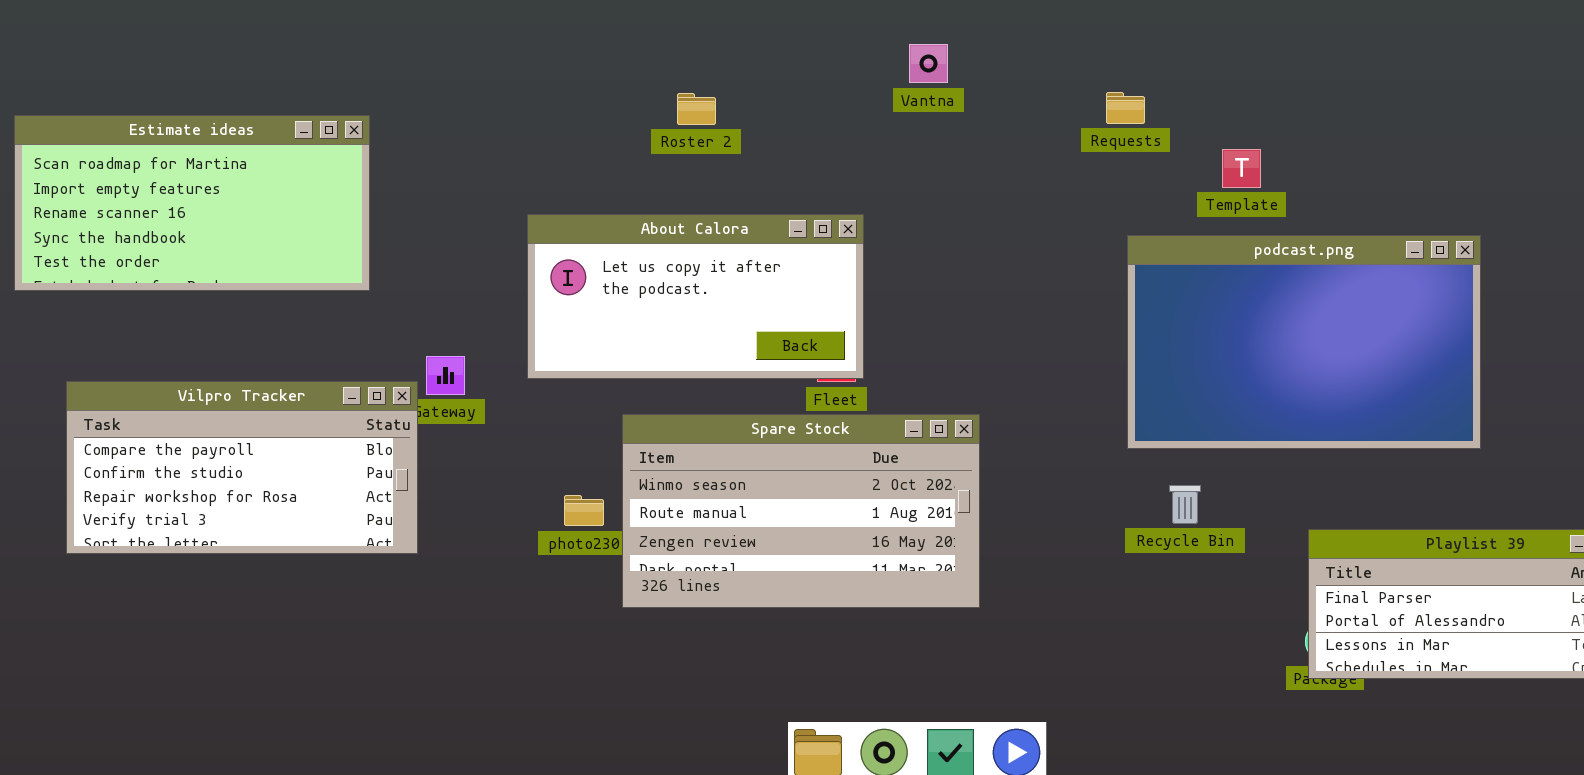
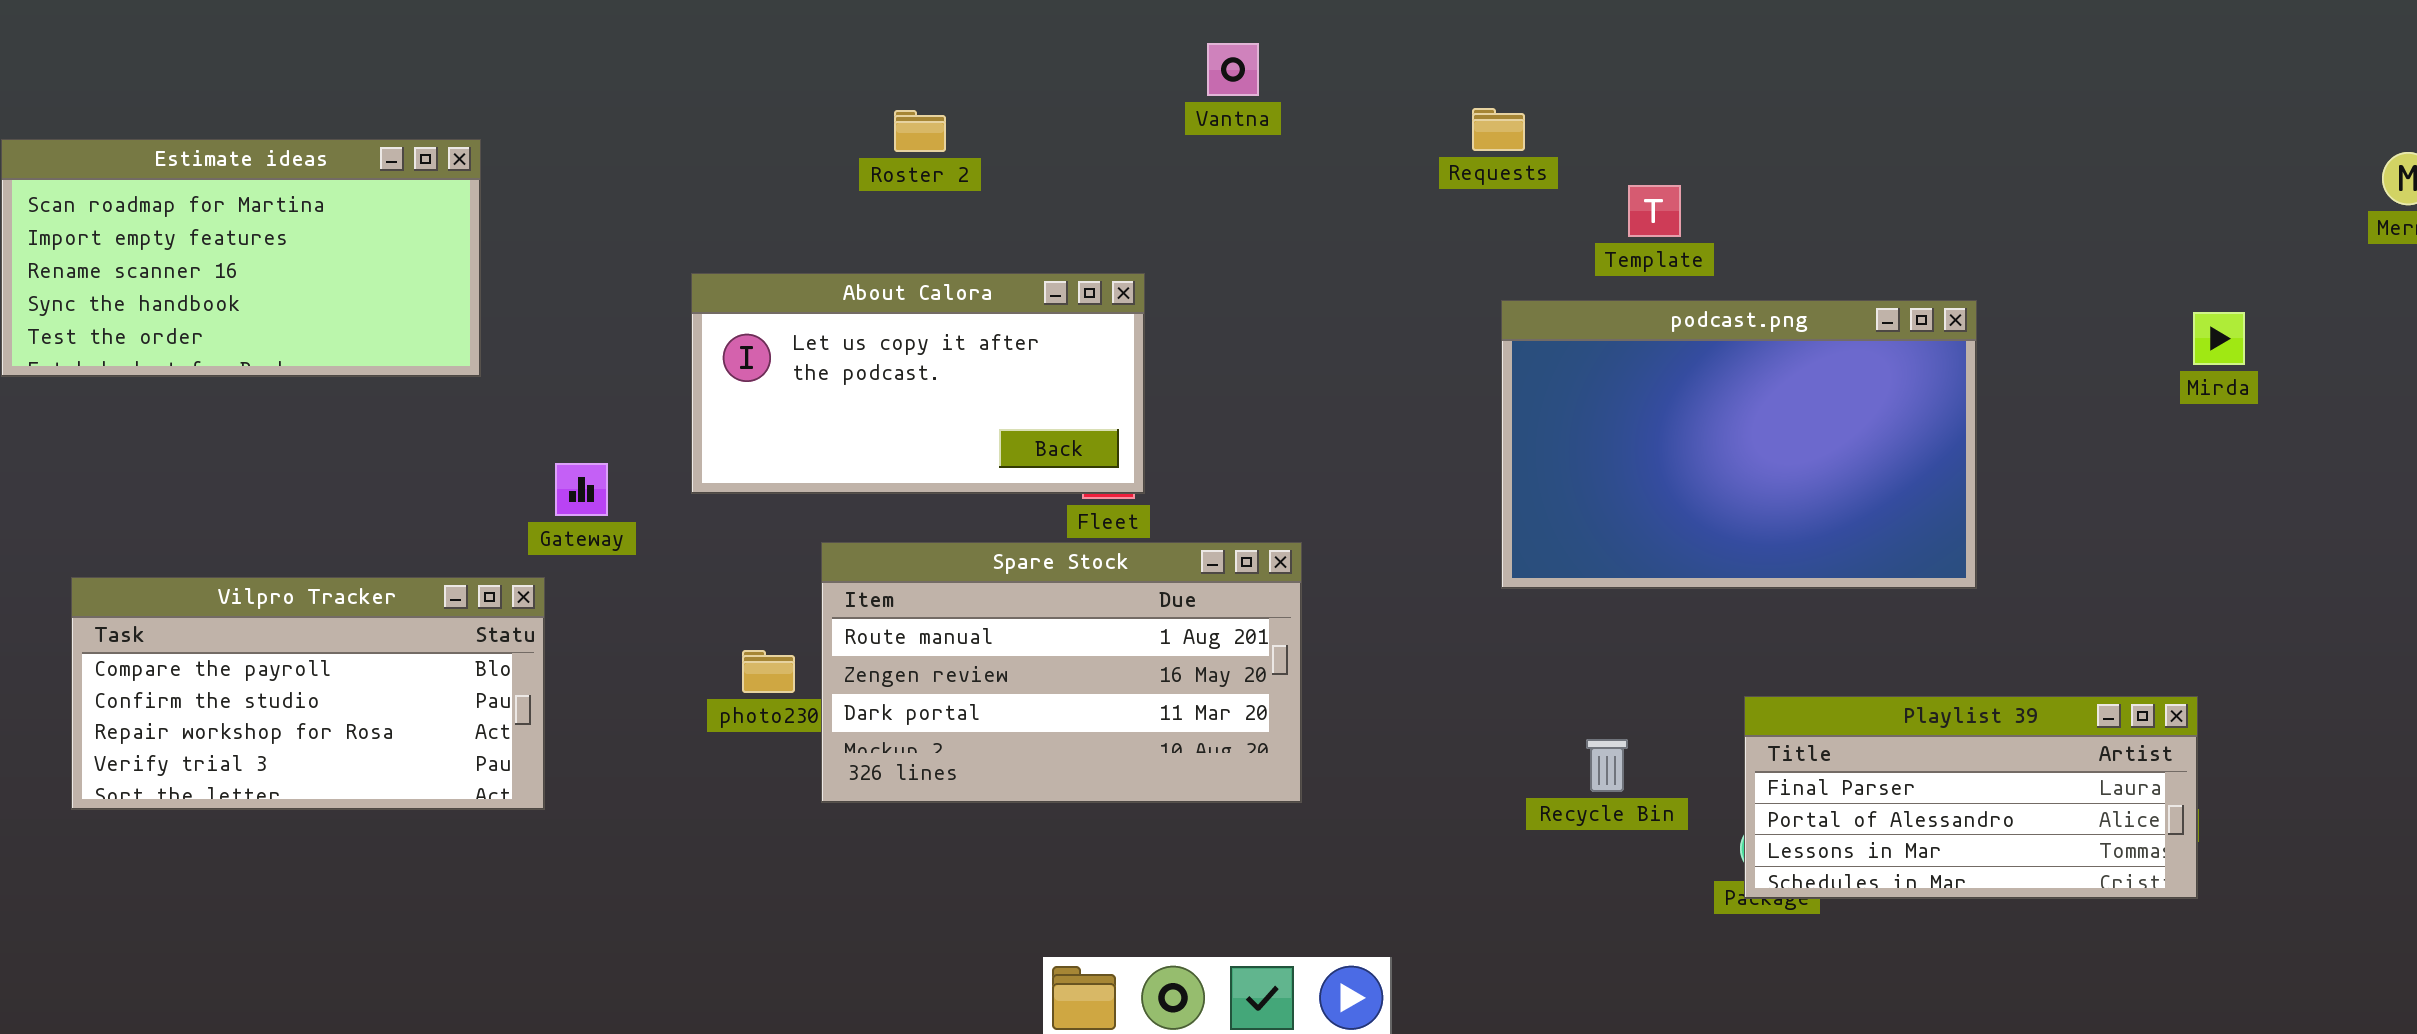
Vilpro Tracker: [66,381,418,554] -> [71,577,545,810], moved
Spare Stock: [622,414,980,608] -> [821,542,1302,803], scrolled down 1 row
Recycle Bin: [1169,485,1201,524] -> [1586,739,1628,792], moved

